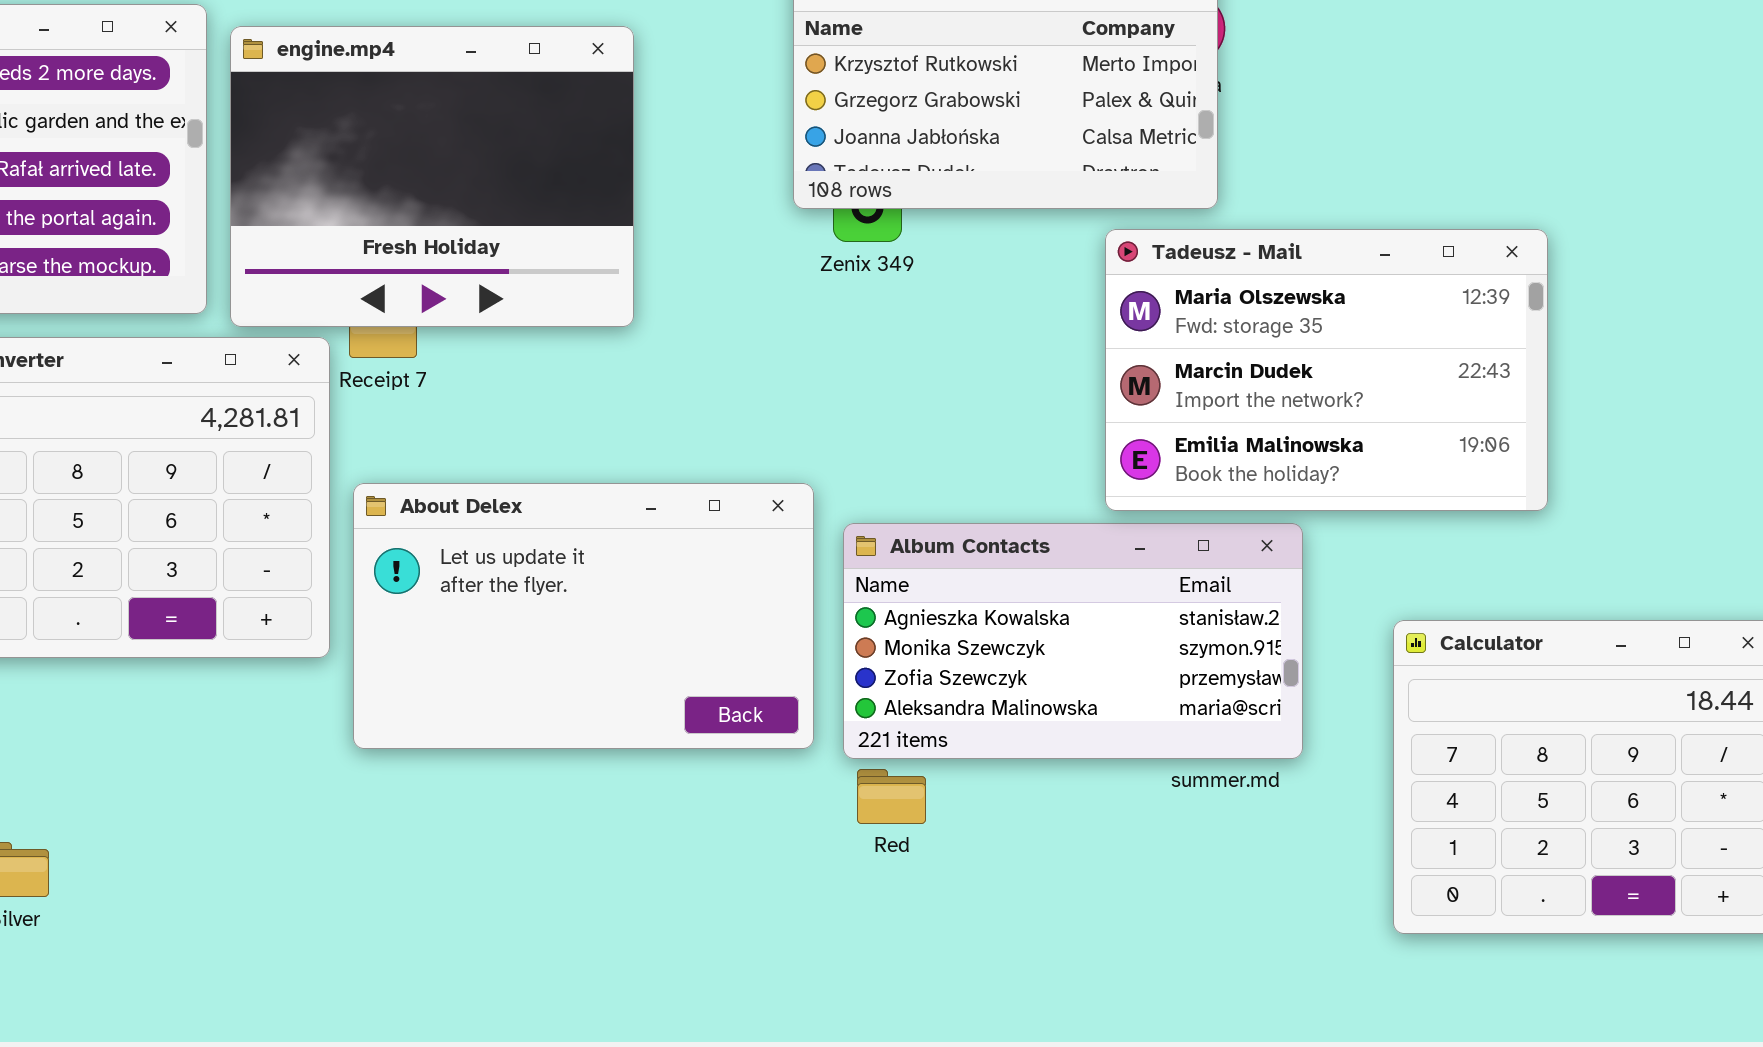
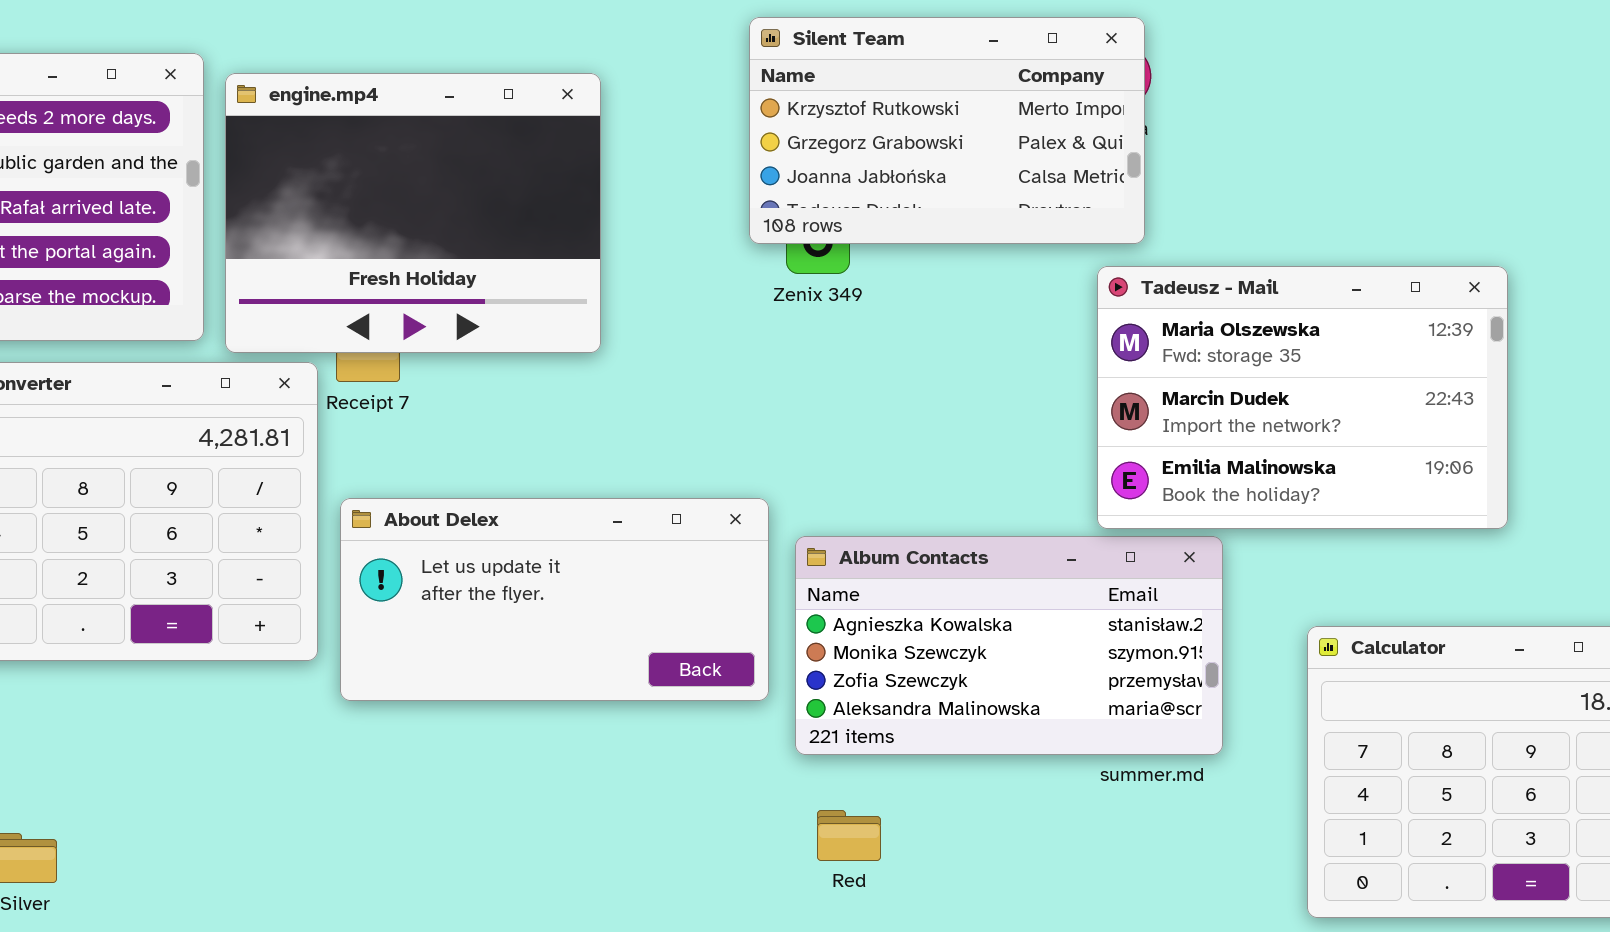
Tadeusz - Mail: [1105,229,1548,511] -> [1097,266,1508,529], moved
About Delex: [353,483,814,749] -> [340,498,769,701], resized
Red: [857,769,926,824] -> [817,810,881,861], moved

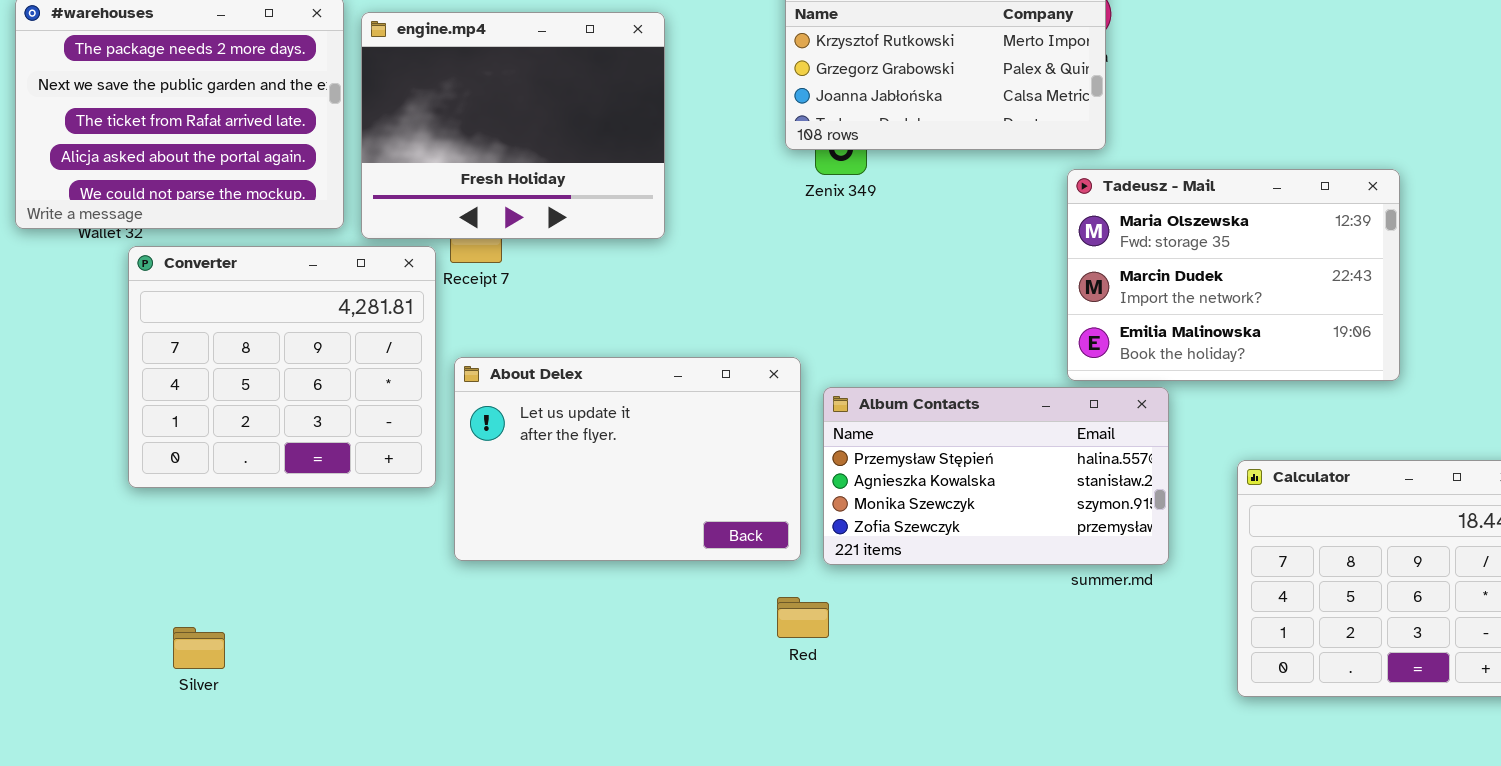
About Delex: [340,498,769,701] -> [454,357,801,561], resized
Album Contacts: [795,536,1223,755] -> [823,387,1169,565], scrolled up 1 row
Red: [817,810,881,861] -> [777,597,829,638], moved

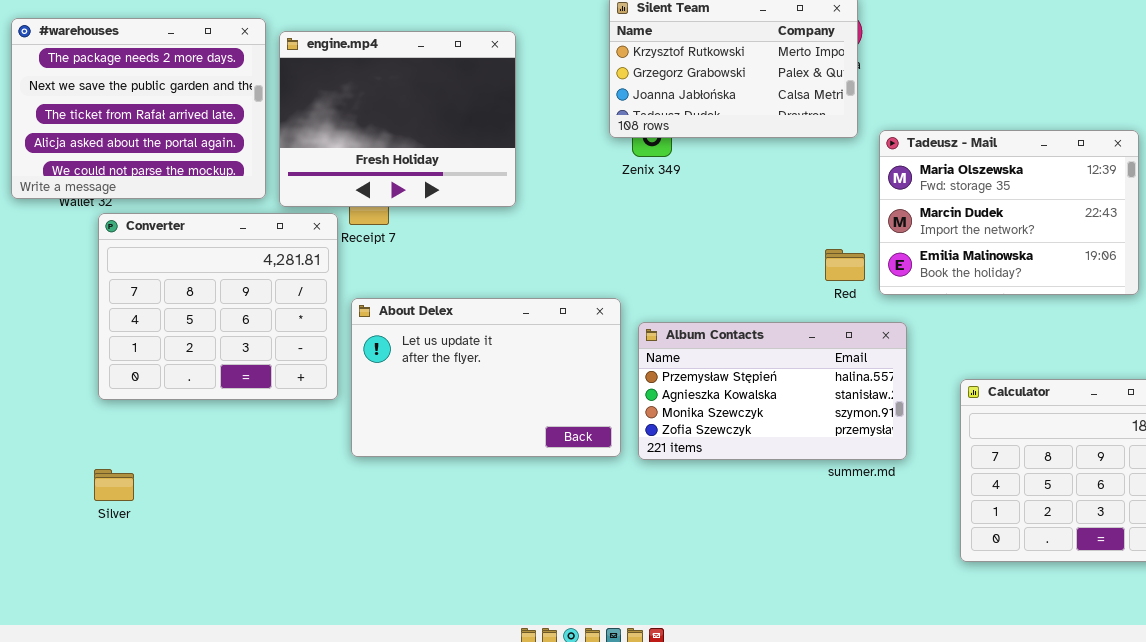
Tadeusz - Mail: [1067,169,1400,381] -> [879,130,1139,295], moved
Red: [777,597,829,638] -> [825,249,865,281], moved
Silver: [173,627,225,669] -> [94,469,134,501], moved

